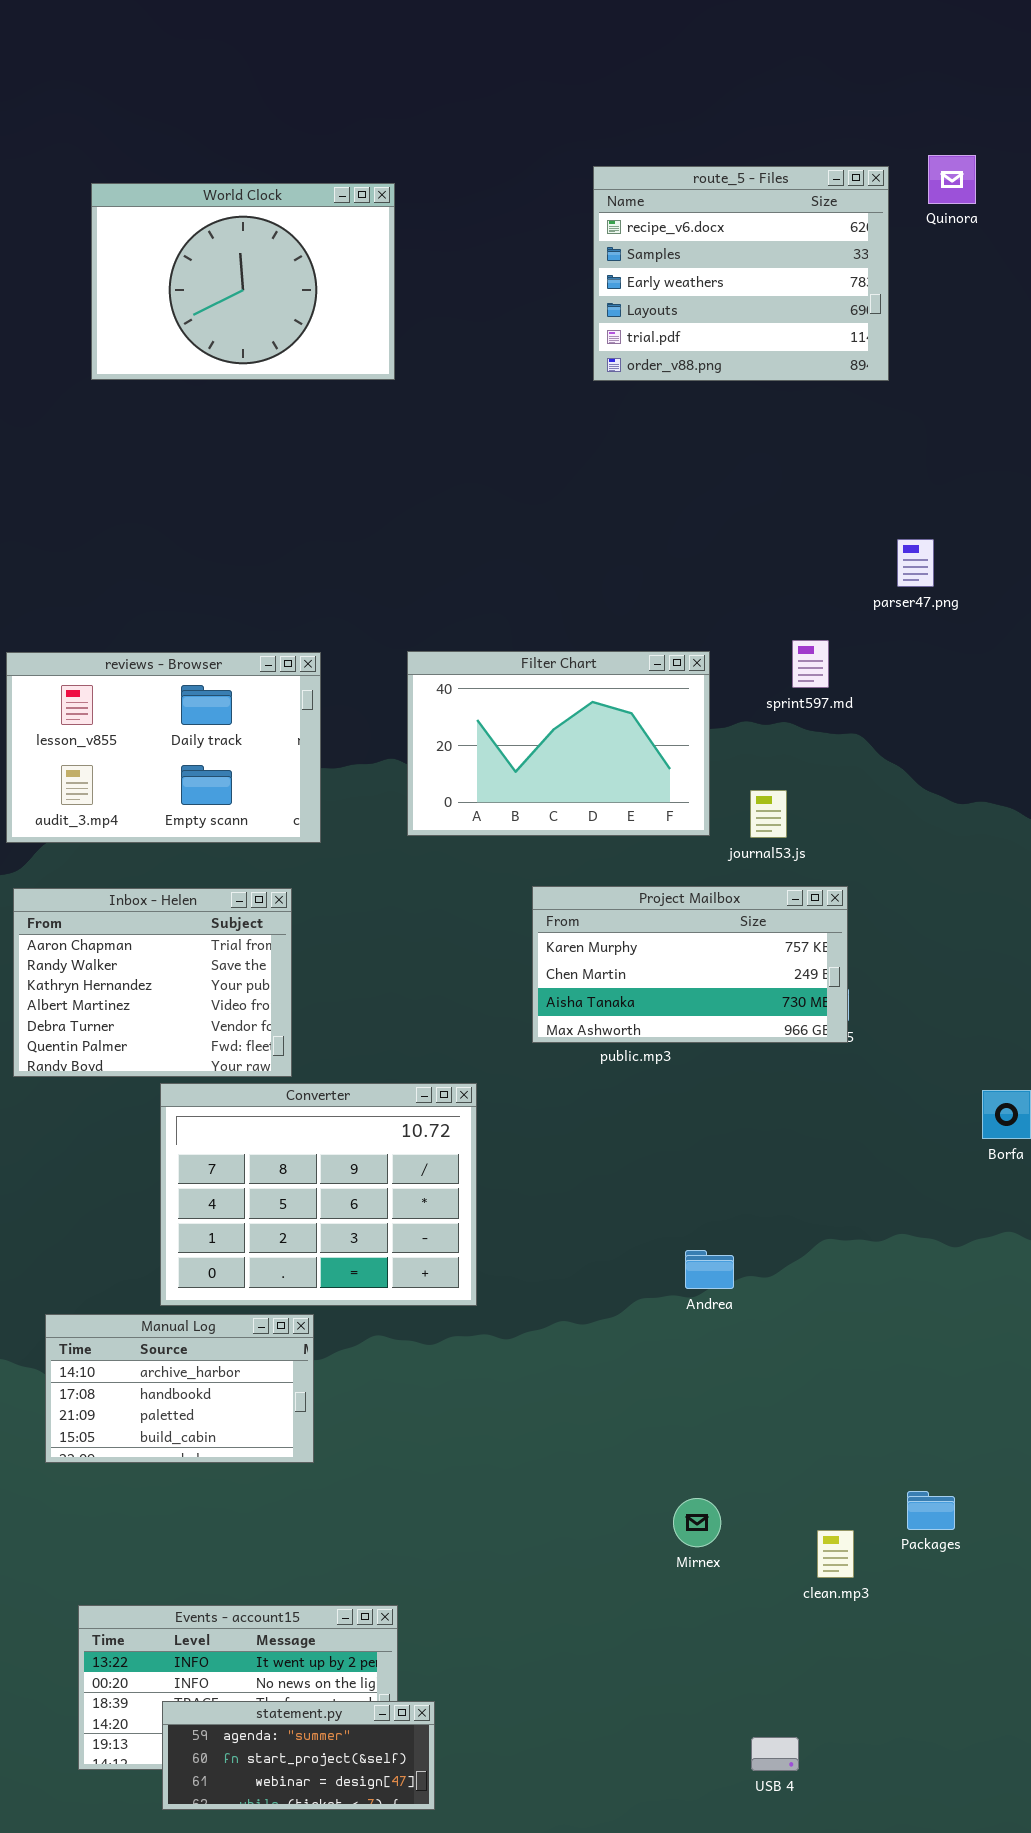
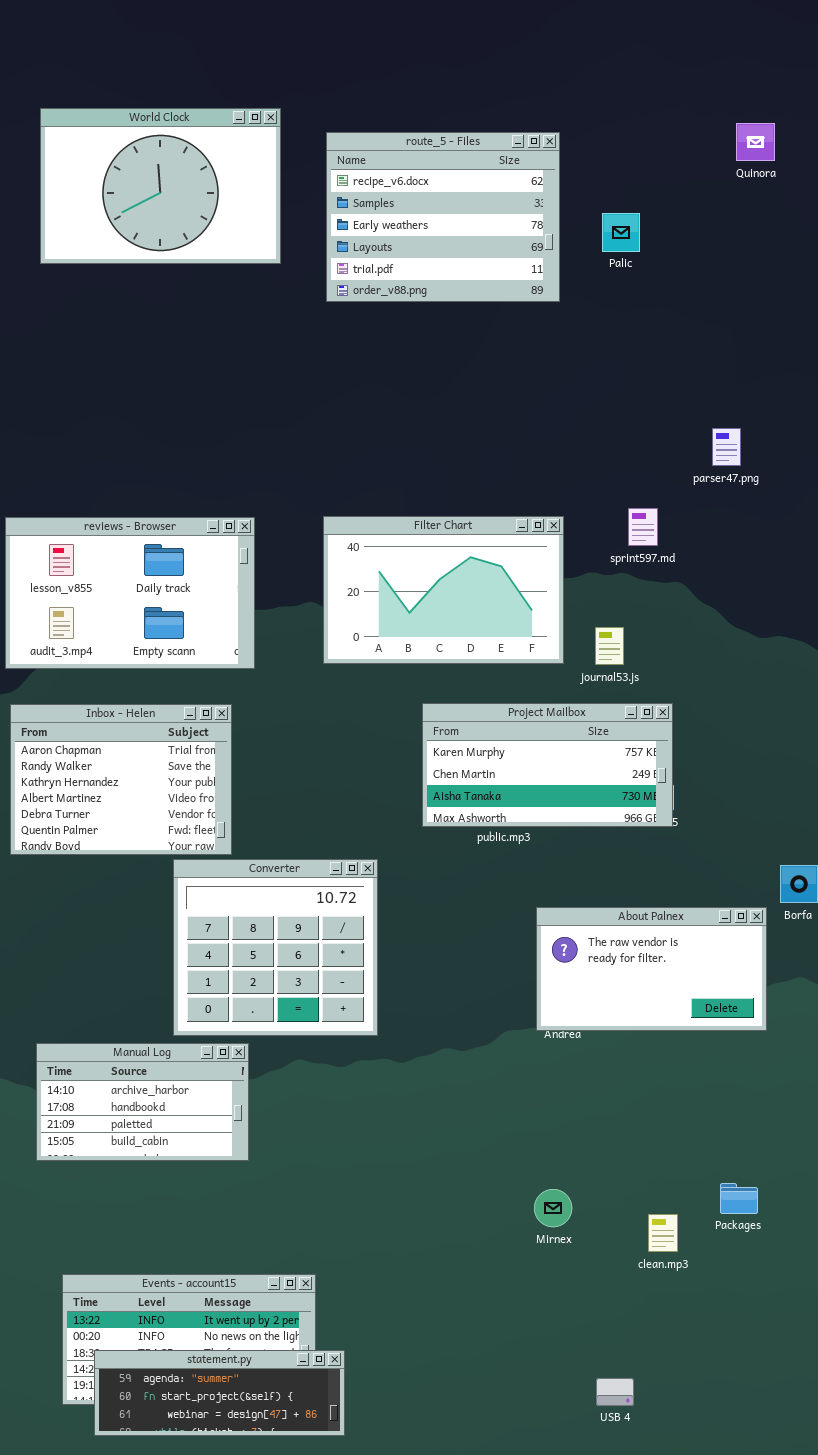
route_5 - Files: [593,166,889,381] -> [326,132,560,302], moved
World Clock: [91,183,395,380] -> [40,108,281,264], moved
Converter: [160,1083,477,1306] -> [173,859,378,1036], resized
About Palnex: none -> [536,907,767,1031], opened
statement.py: [162,1701,435,1810] -> [94,1350,345,1436], resized

